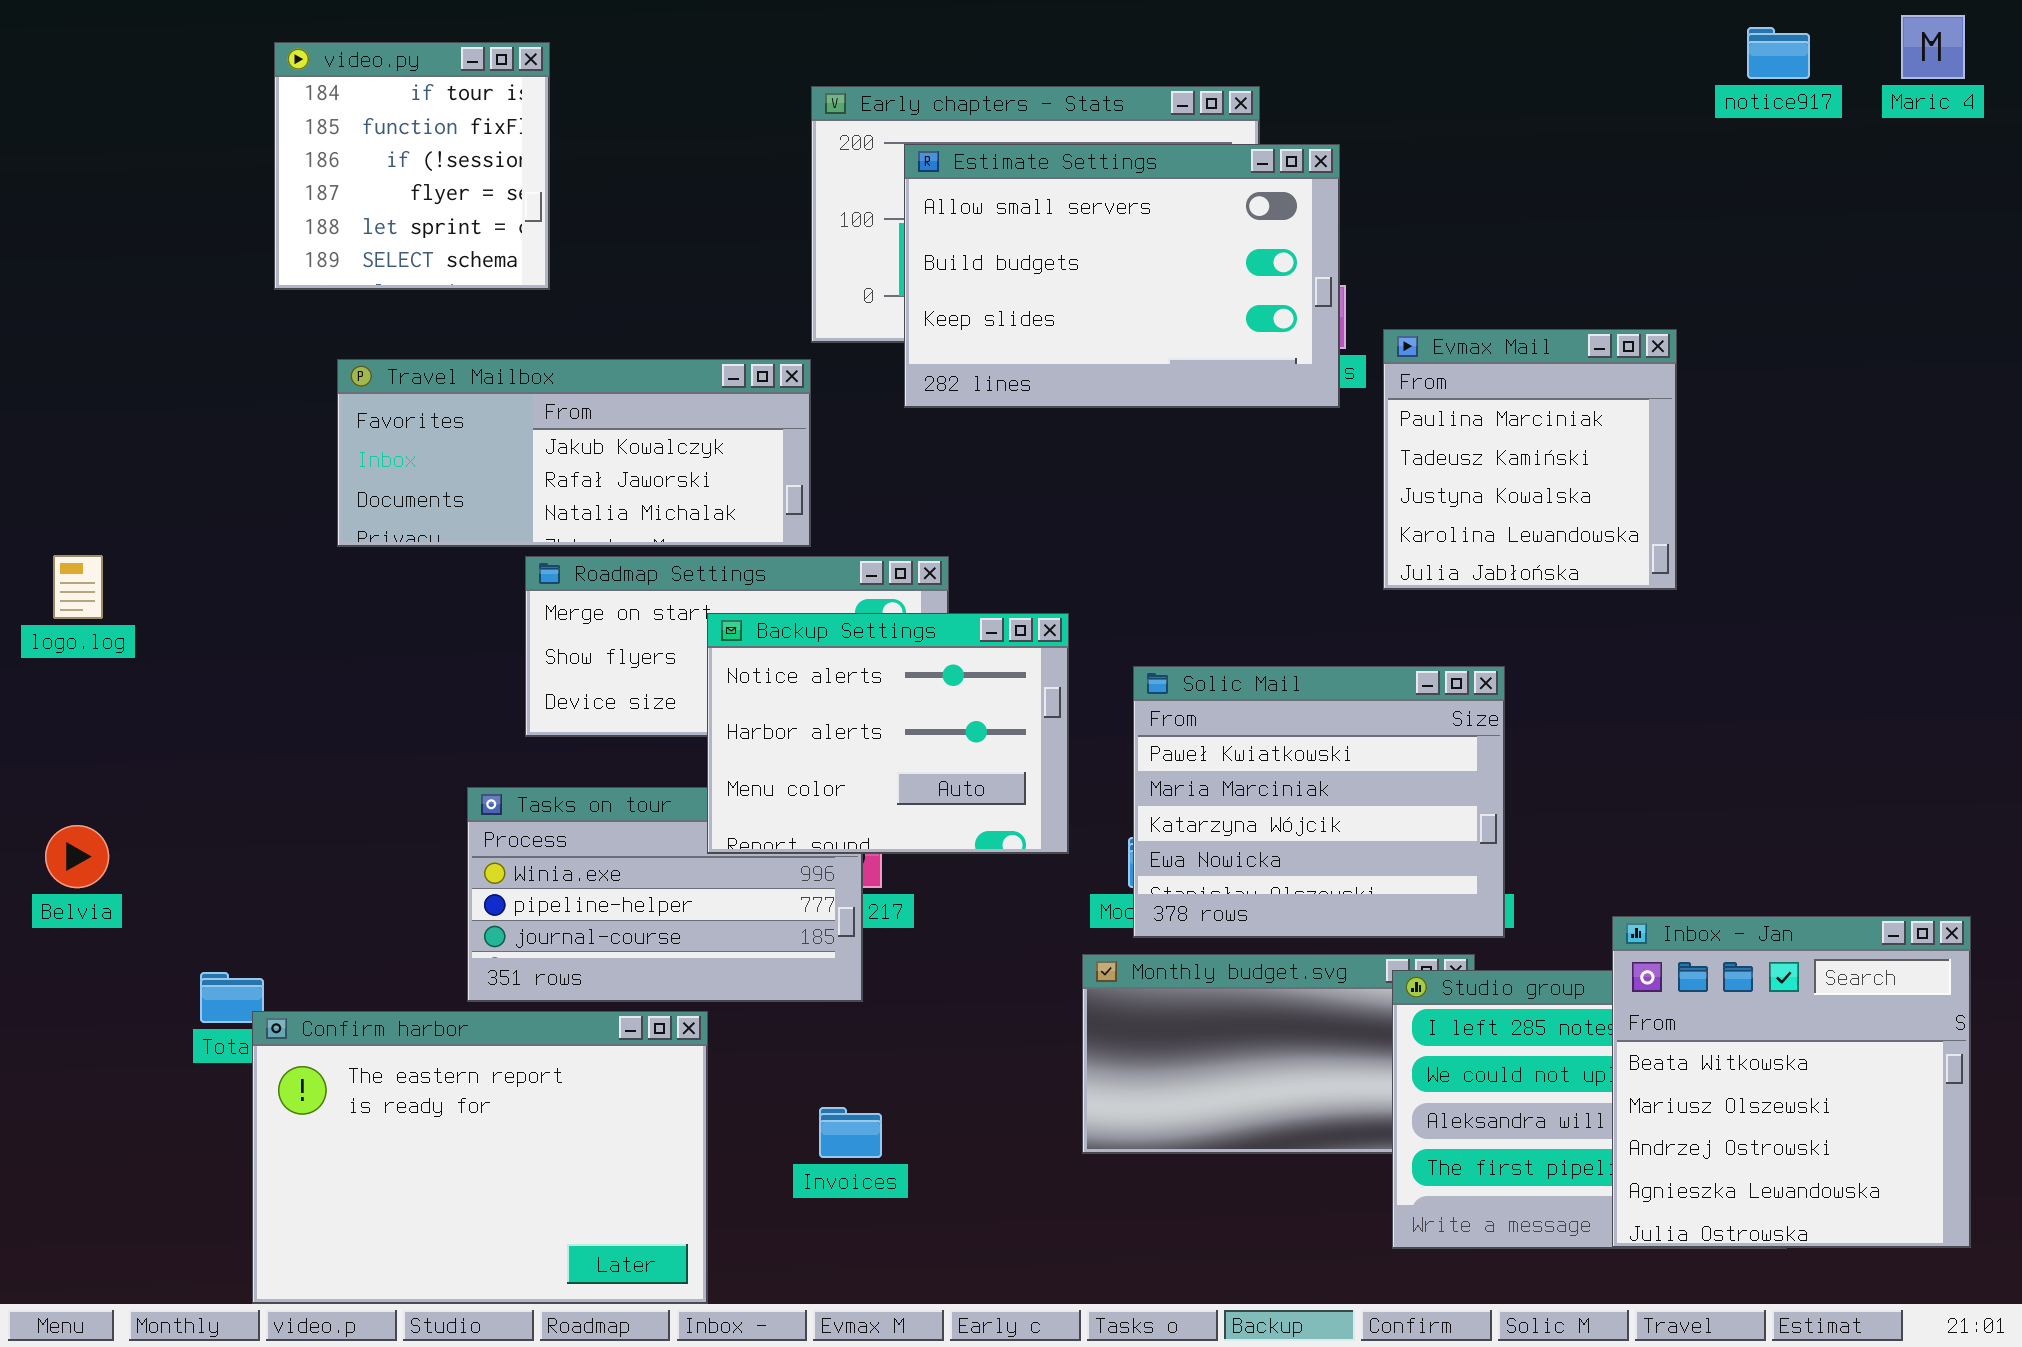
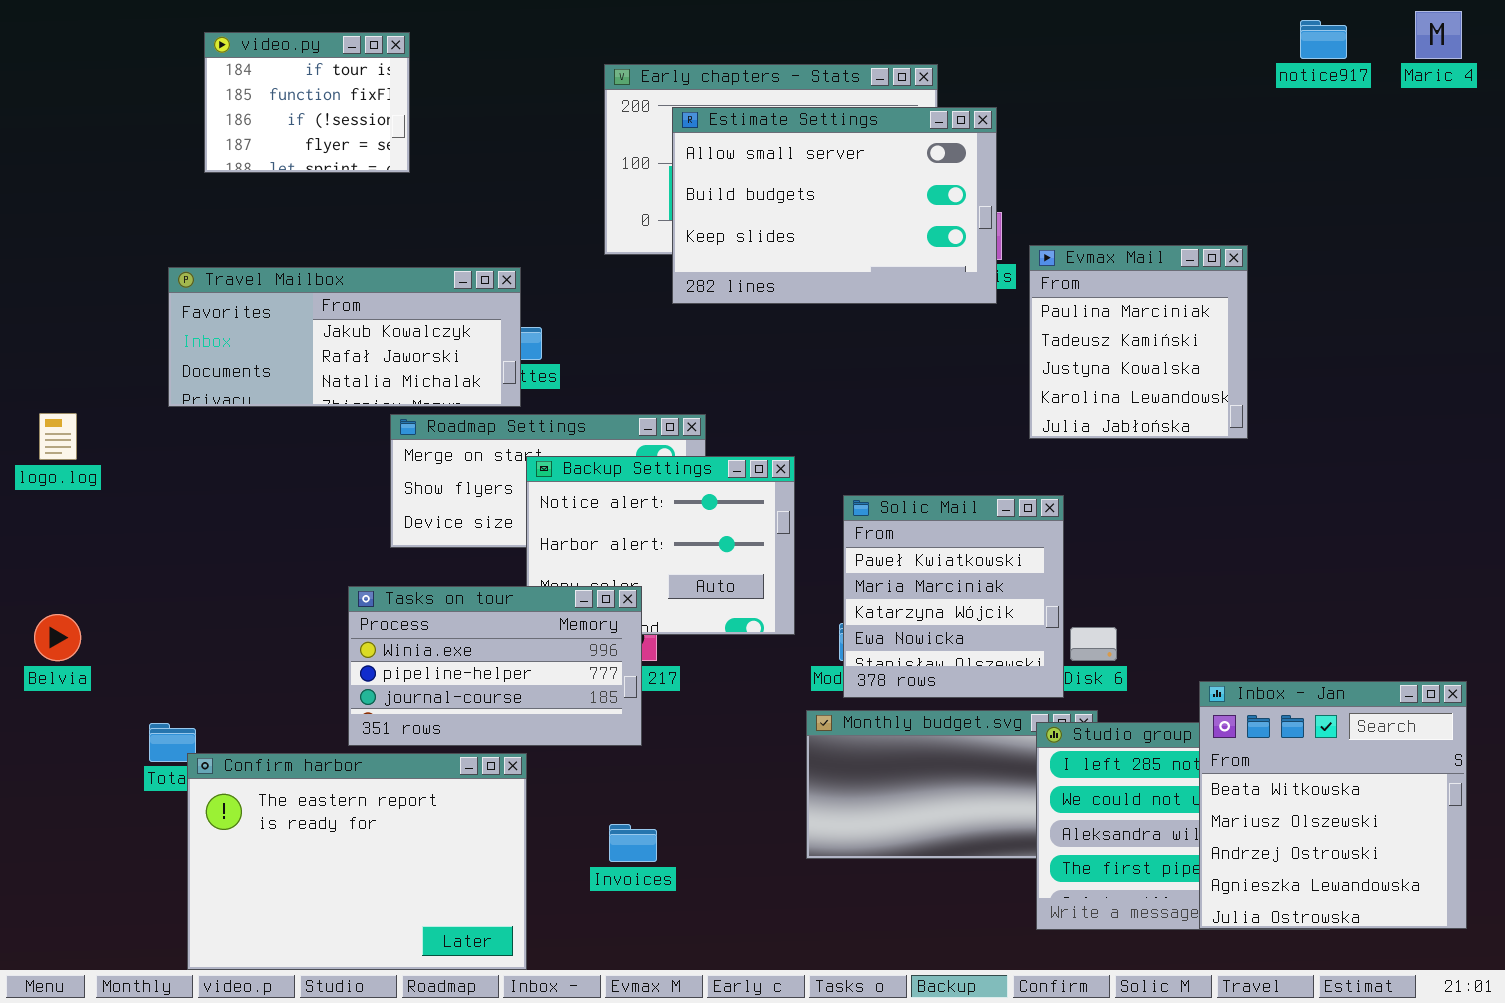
video.py: [274,42,550,290] -> [204,32,410,173], resized
Travel Mailbox: [337,359,811,547] -> [168,267,521,407], moved
Solic Mail: [1133,666,1505,938] -> [843,495,1064,698], resized
Tasks on tour: [467,787,863,1002] -> [348,586,642,746], raised

